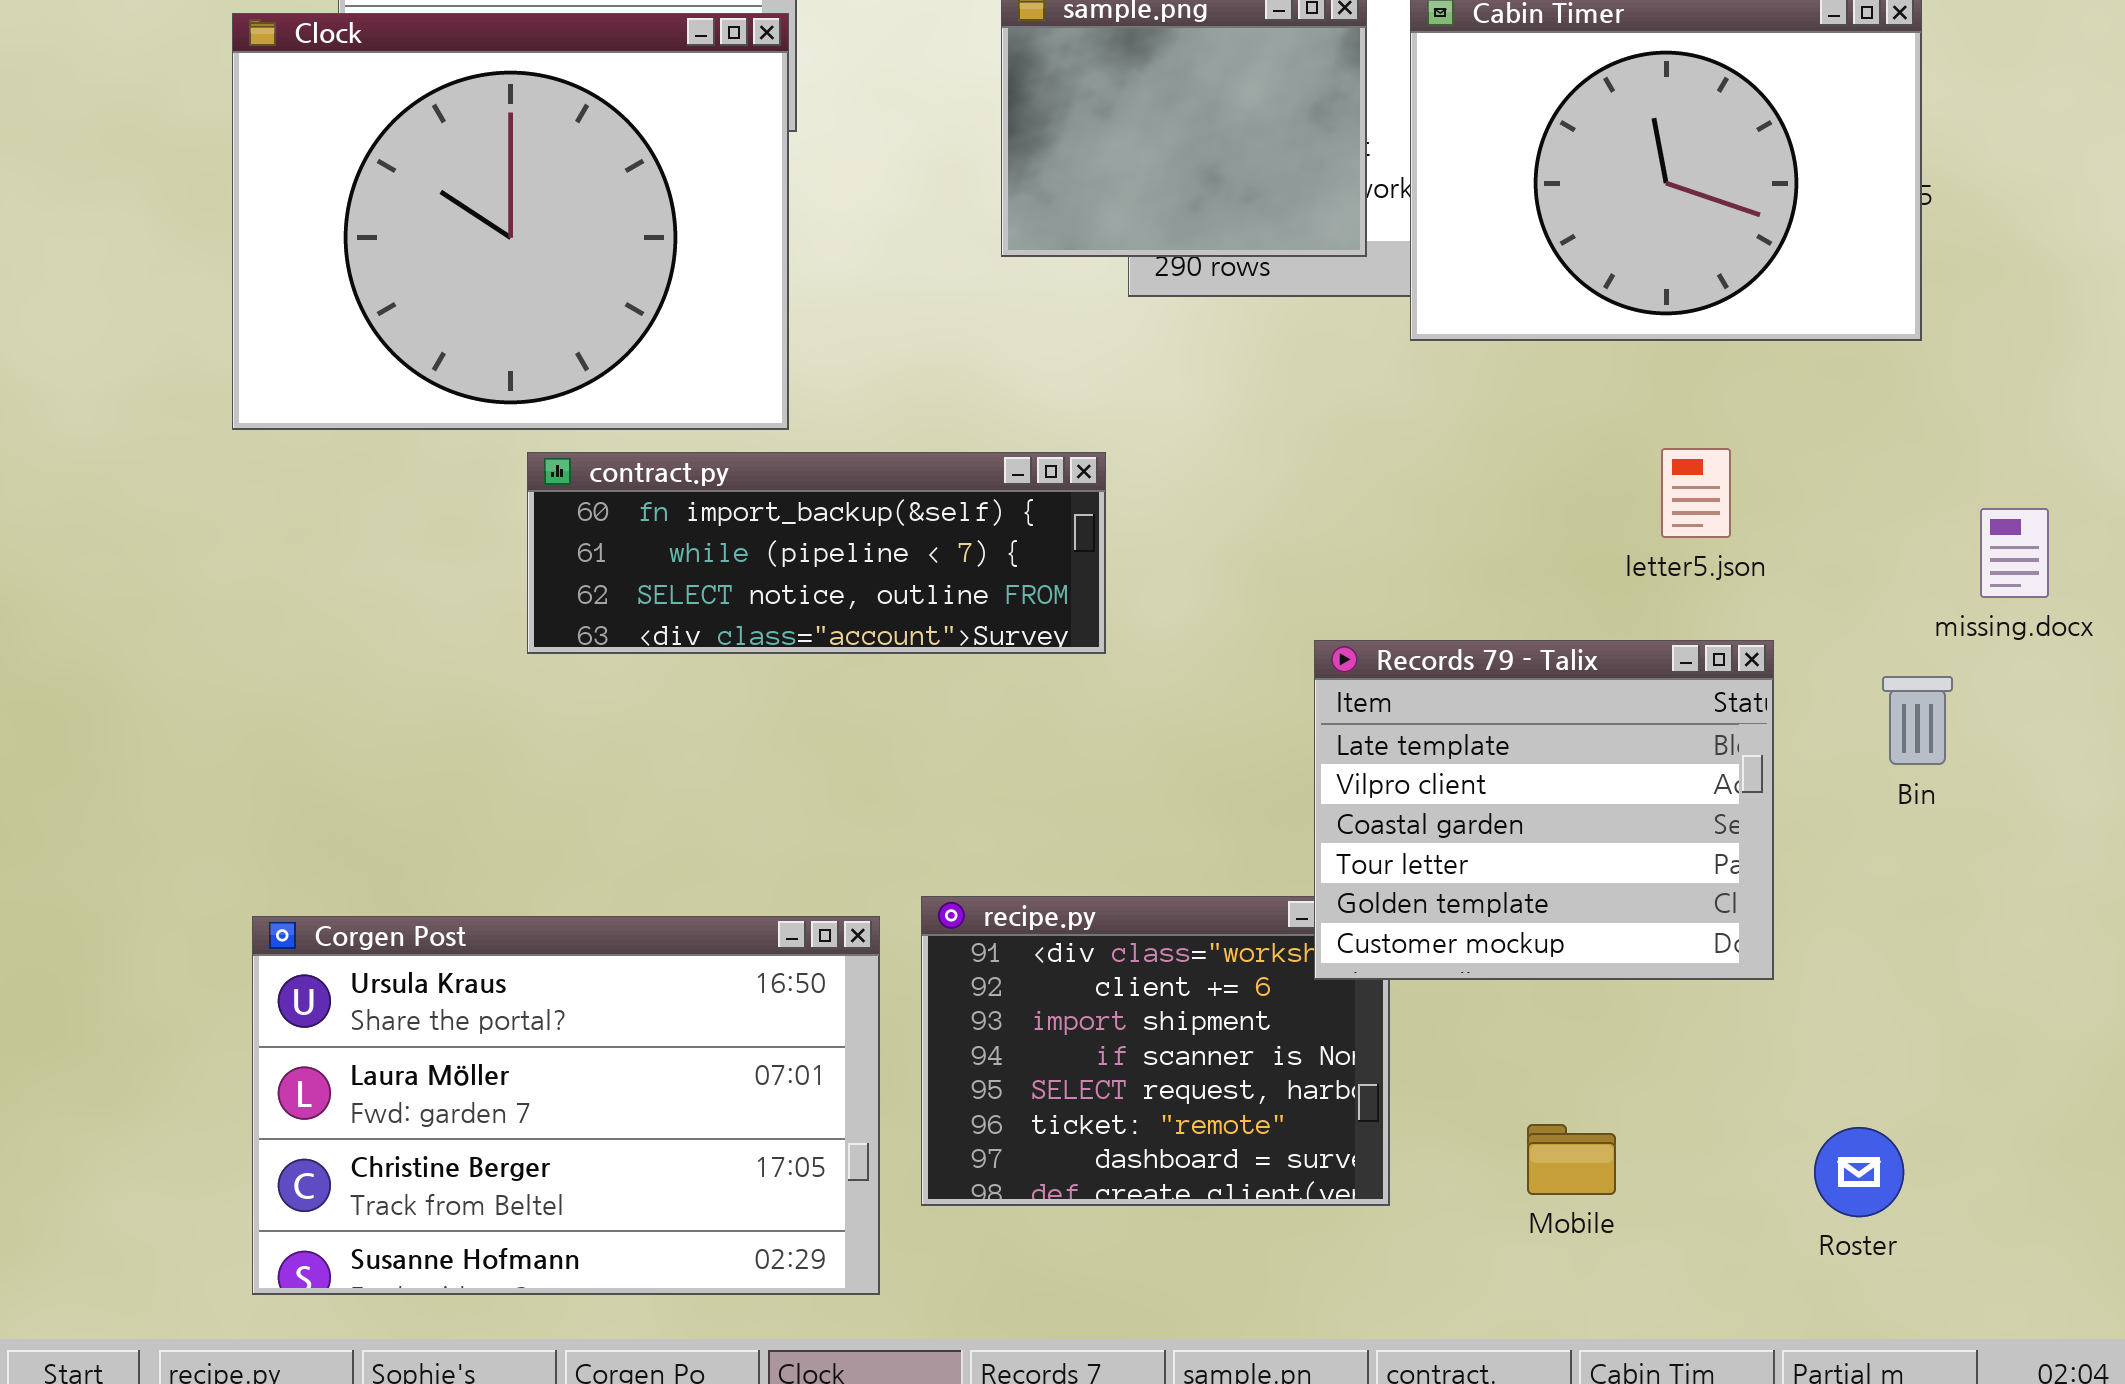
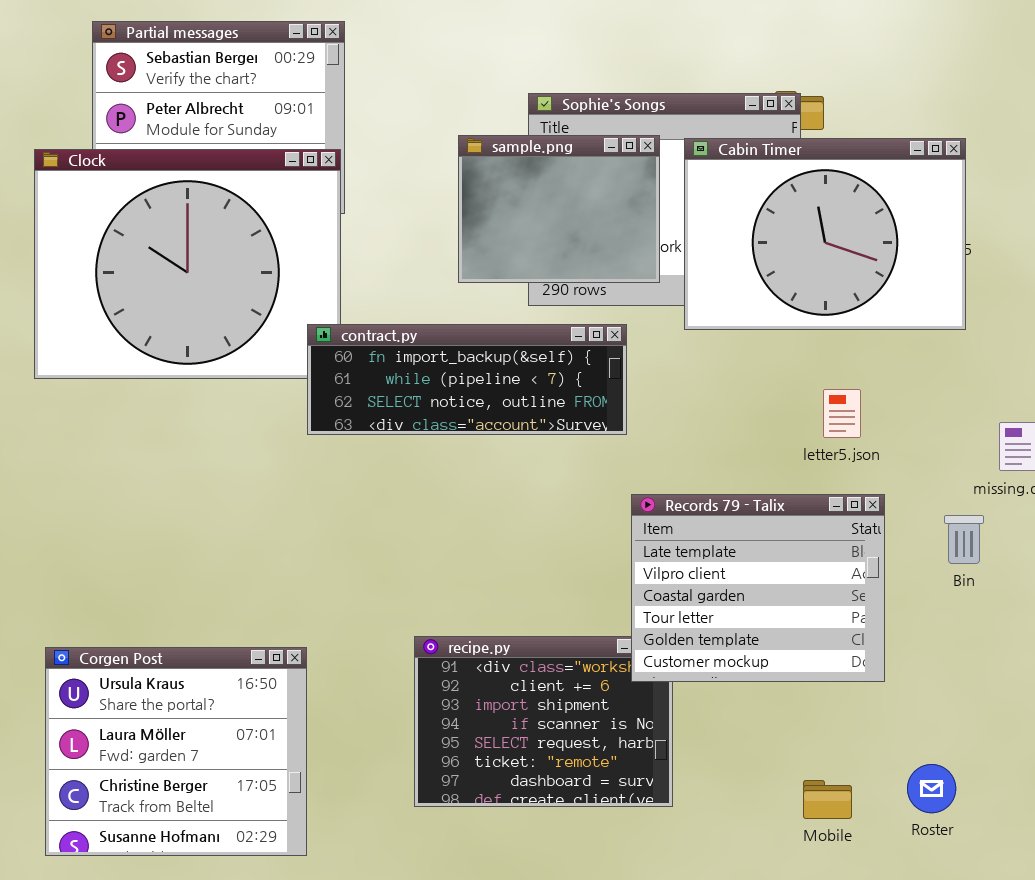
contract.py: [527,452,1106,654] -> [307,324,627,435], moved
Corgen Post: [252,916,880,1295] -> [45,647,307,856], resized
Mobile: [1527,1124,1616,1195] -> [803,780,852,819], moved

